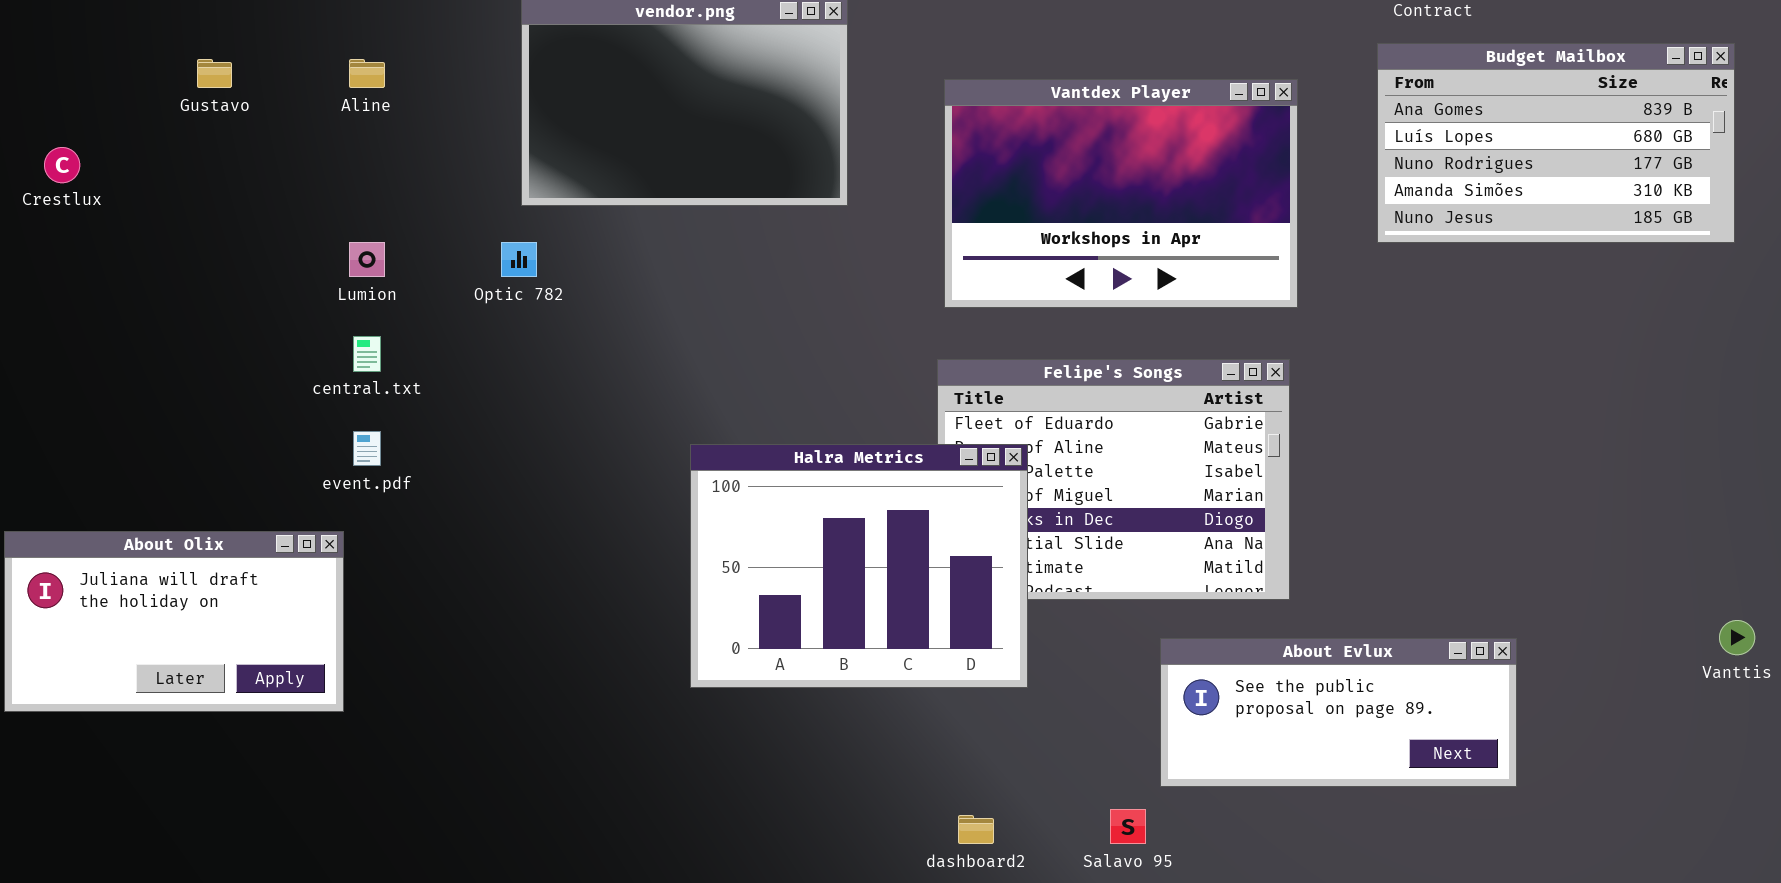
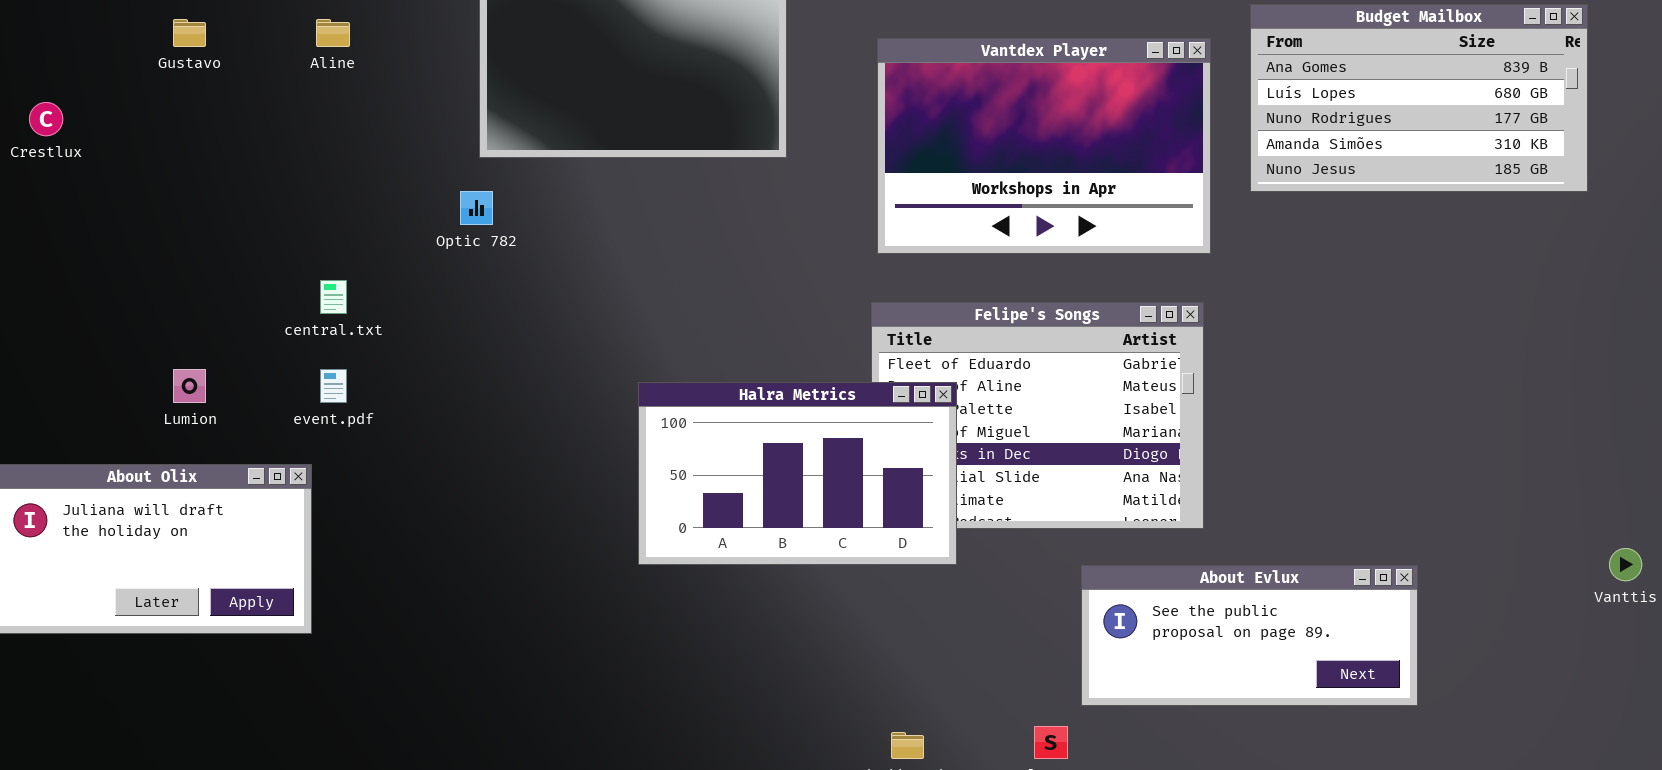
Budget Mailbox: [1377,43,1735,243] -> [1250,4,1588,192], moved
Lumion: [349,242,385,277] -> [173,369,206,403], moved
Halra Metrics: [690,444,1028,688] -> [638,382,957,565], resized

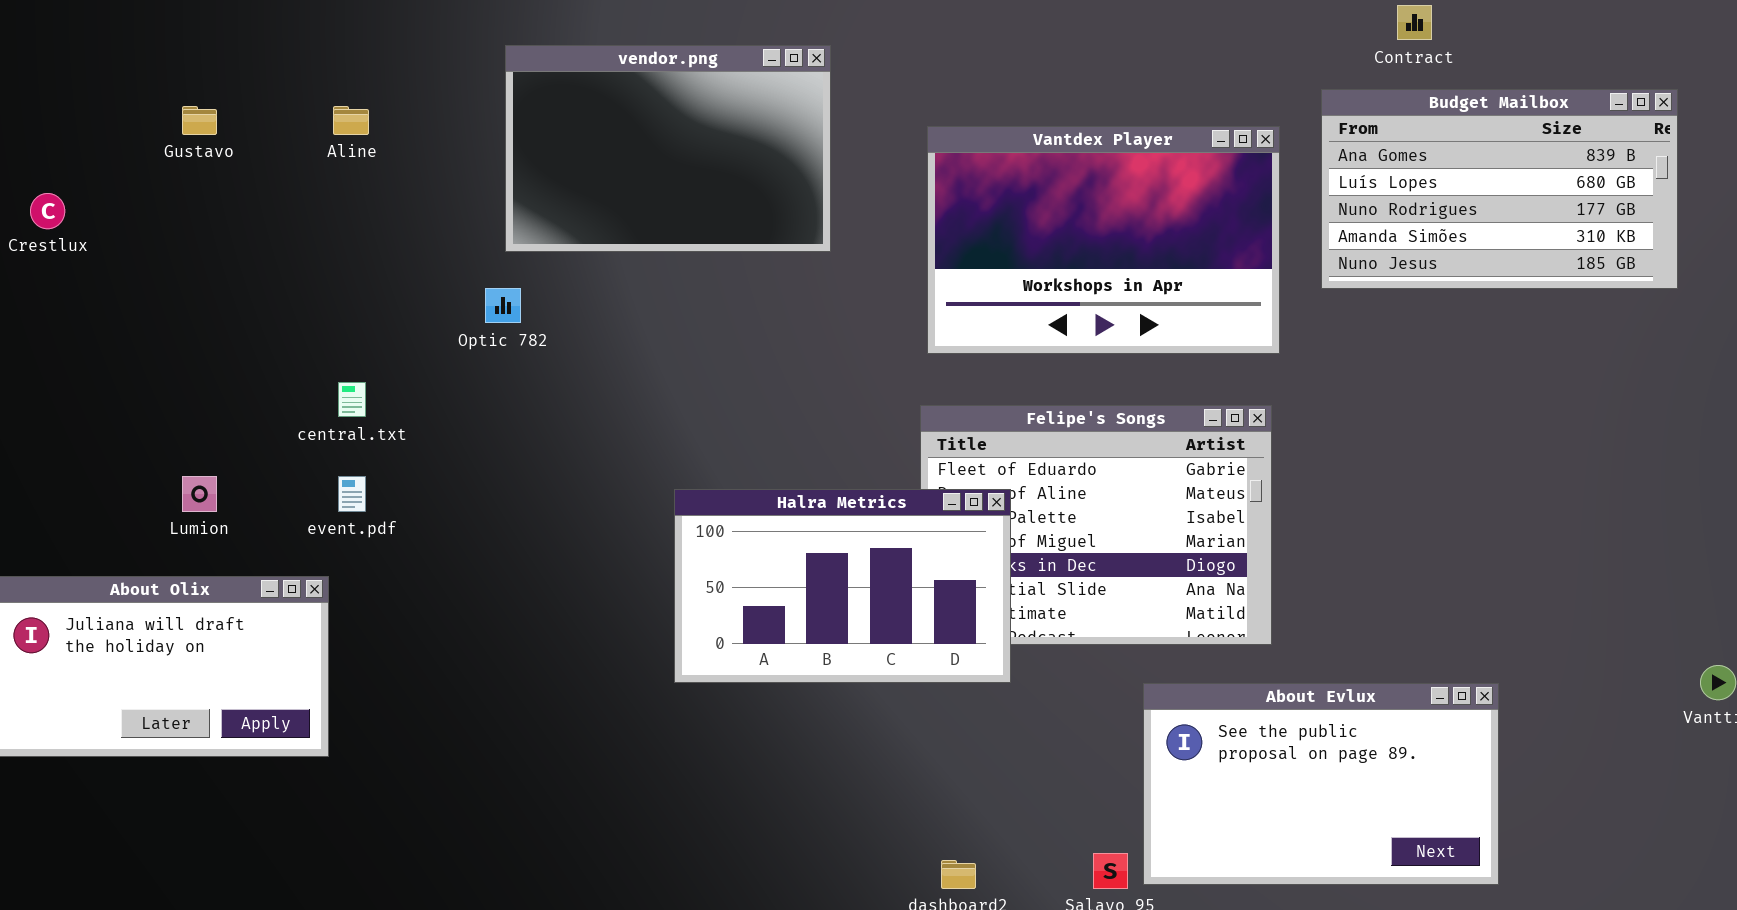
About Evlux: [1081,565,1418,706] -> [1143,683,1499,885], resized

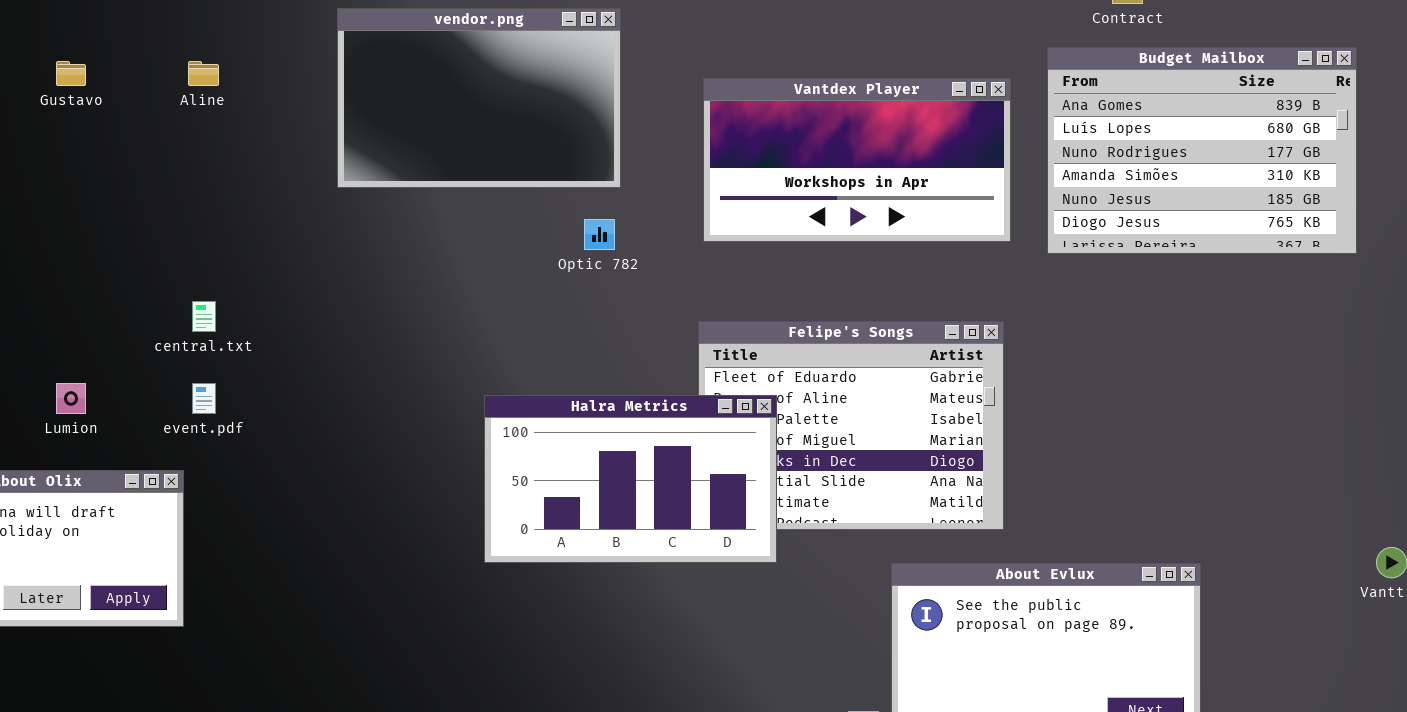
Budget Mailbox: [1321,89,1678,289] -> [1047,47,1357,254], resized
Vantdex Player: [927,126,1280,354] -> [703,78,1011,242], resized
Optic 782: [485,288,521,323] -> [584,219,615,250], moved

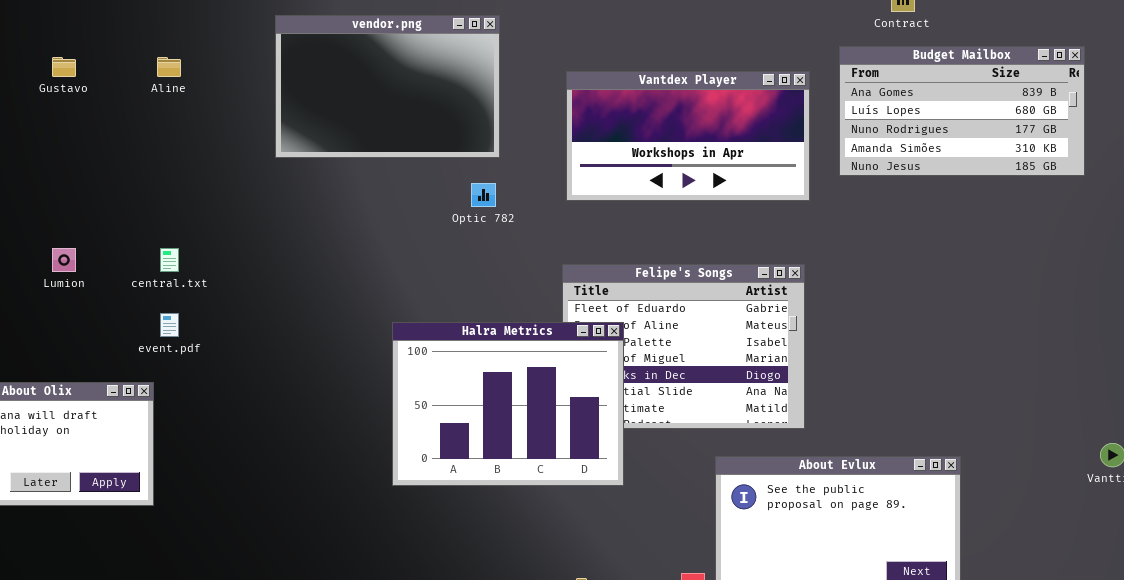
Budget Mailbox: [1047,47,1357,254] -> [839,46,1085,176], resized
Lumion: [56,383,86,414] -> [52,248,76,272], moved
Halra Metrics: [484,395,777,563] -> [392,322,624,486], resized

